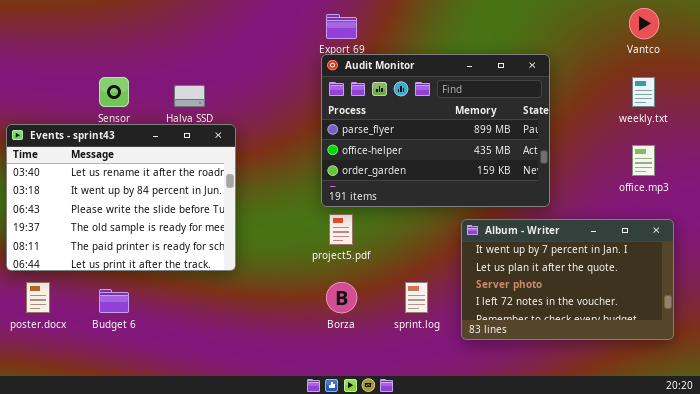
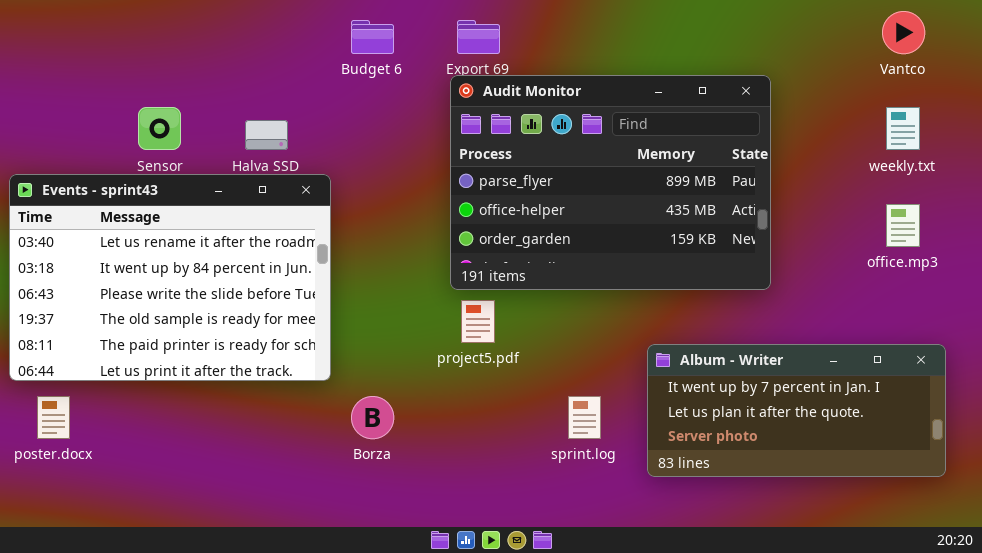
Album - Writer: [461,219,674,340] -> [647,344,946,477], resized
Borza: [326,282,357,313] -> [351,396,394,439], moved
Budget 6: [99,289,129,313] -> [351,20,394,54], moved

